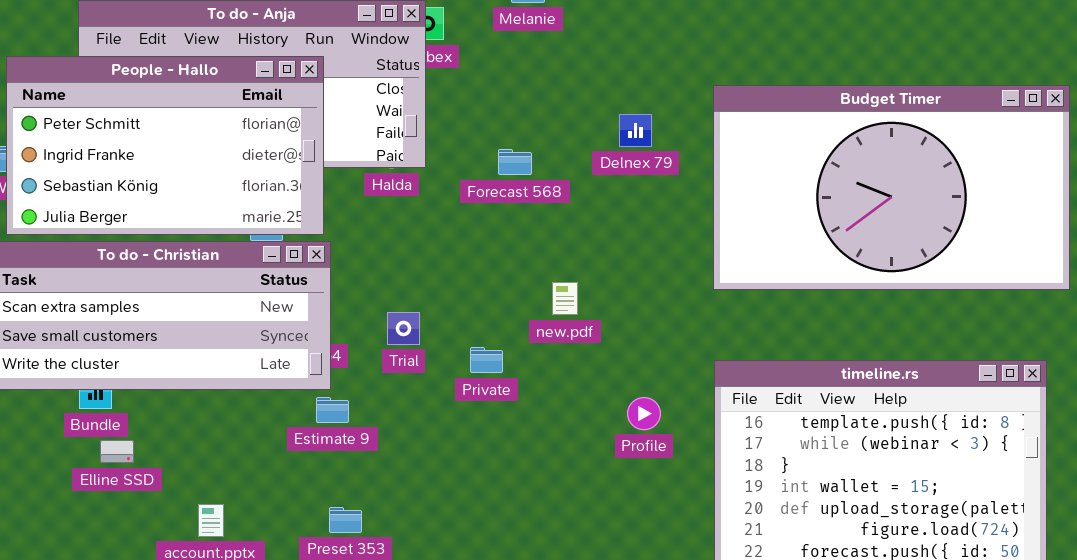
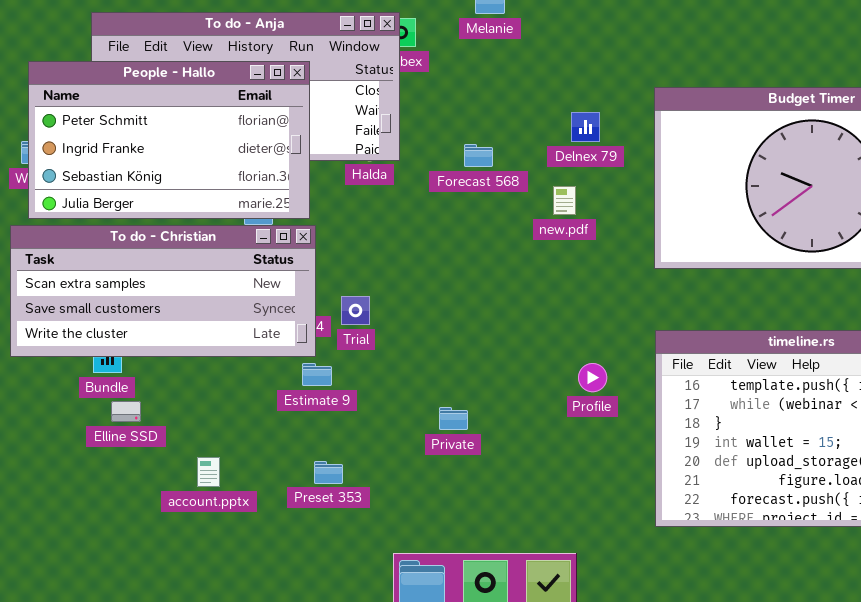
new.pdf: [552,282,578,315] -> [553,186,576,215], moved
Trial: [387,312,420,345] -> [341,296,370,325], moved
Private: [470,347,503,373] -> [439,407,468,430], moved

